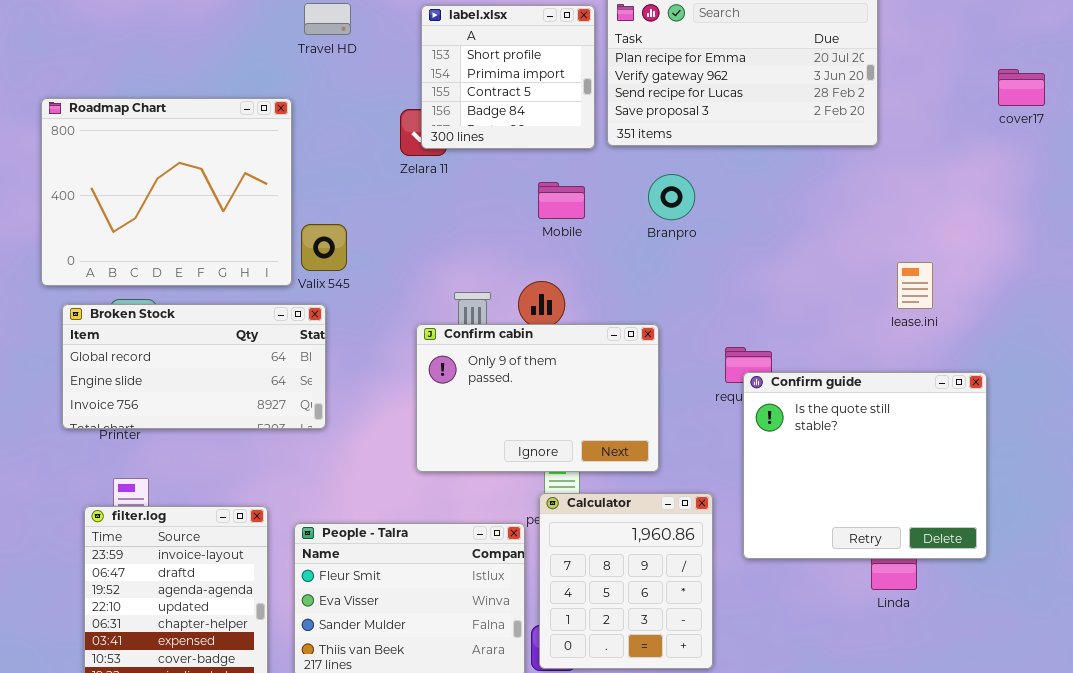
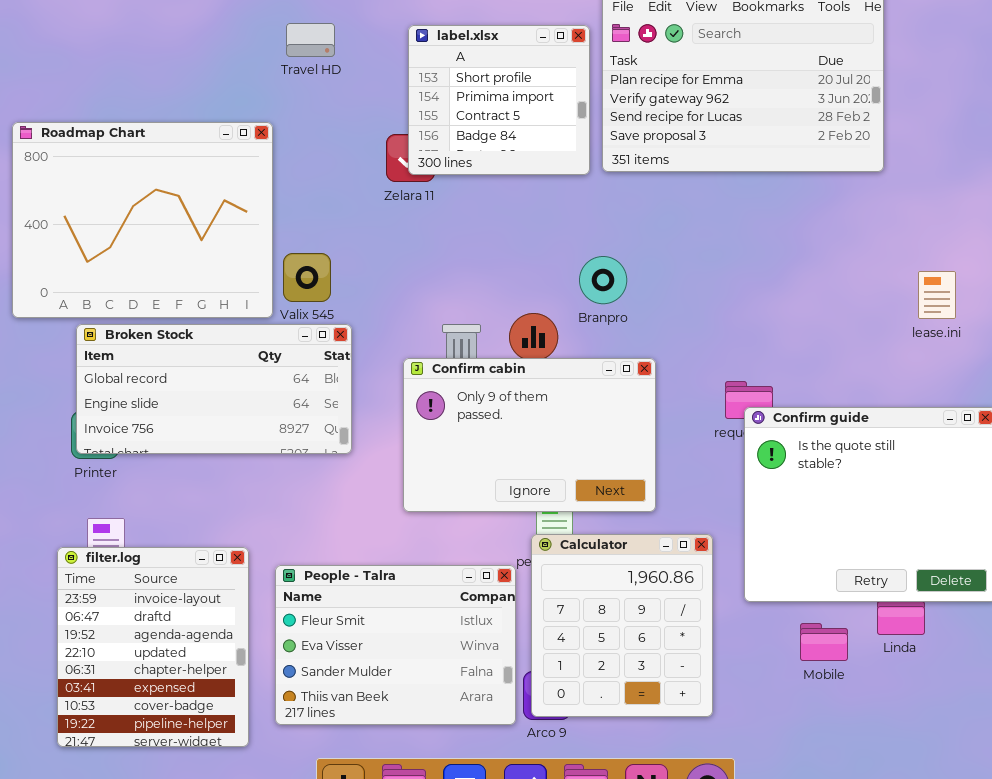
Branpro: [648,174,695,220] -> [579,256,627,304], moved
Mobile: [538,182,585,219] -> [800,623,848,661], moved
lease.ini: [897,262,933,309] -> [918,271,956,319], moved
Broken Stock: [62,304,326,429] -> [76,324,352,454], moved

